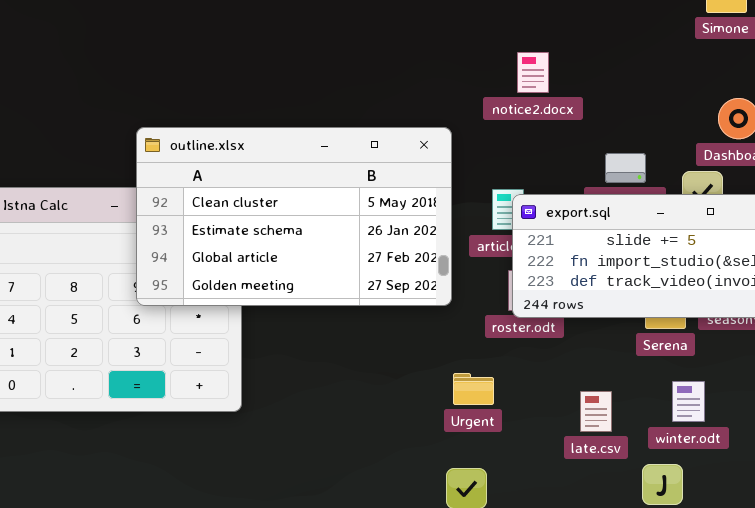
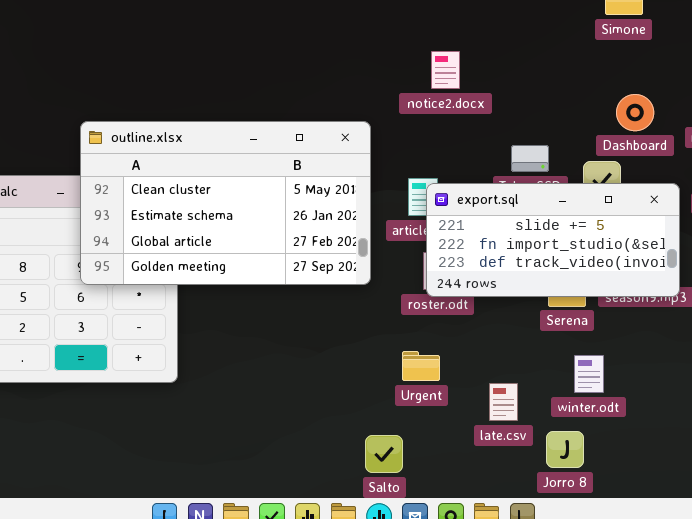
Urgent: [453,373,494,405] -> [402,351,440,381], moved
late.csv: [580,391,612,432] -> [489,383,518,421], moved

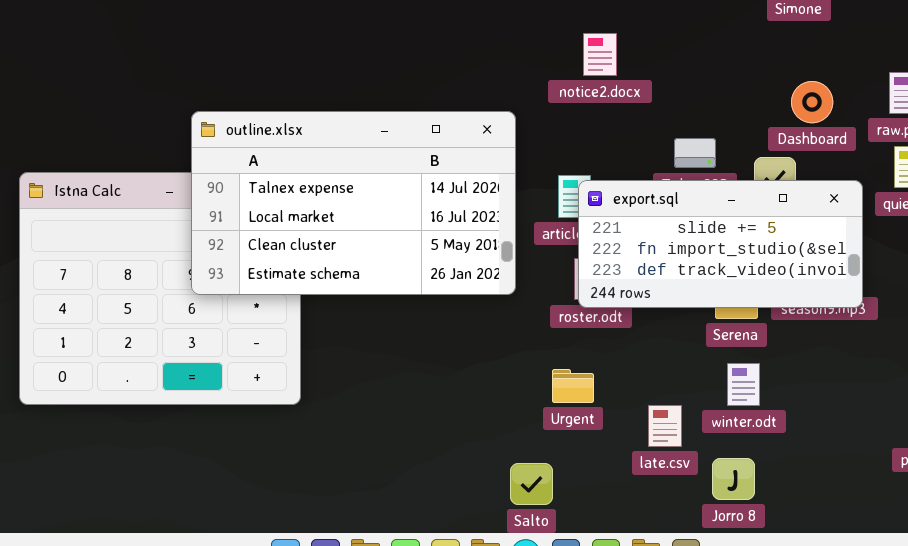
outline.xlsx: [80,121,371,285] -> [191,111,516,295], scrolled up 2 rows
winter.odt: [574,355,604,393] -> [727,363,760,406], moved

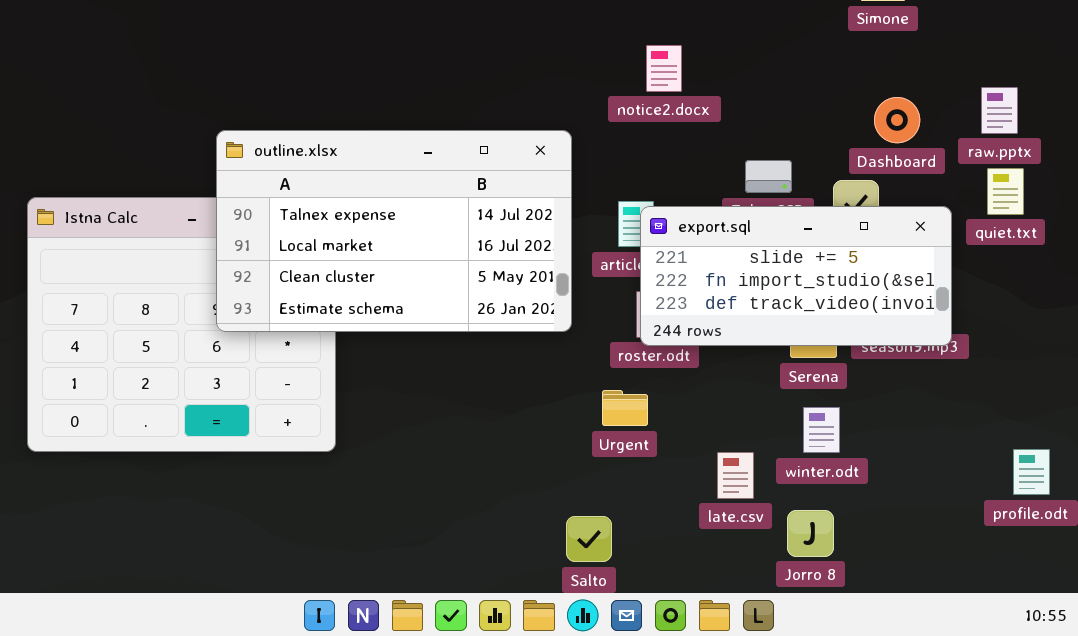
Urgent: [552,369,594,403] -> [602,390,648,426], moved

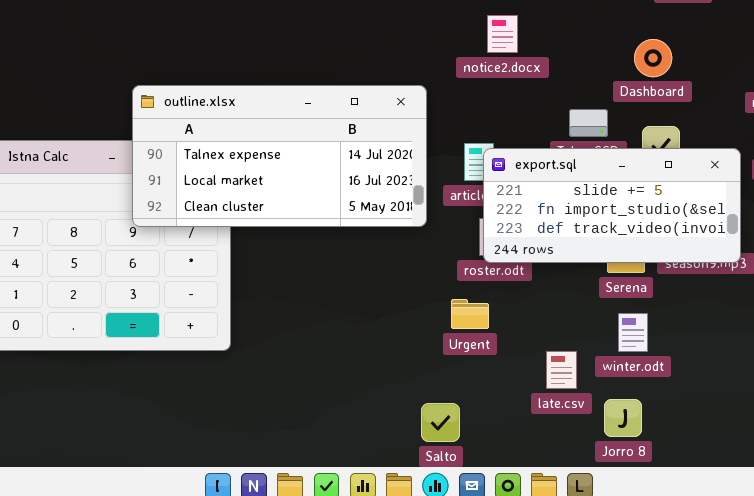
Dashboard: [874,97,920,143] -> [634,39,672,77], moved
outline.xlsx: [216,130,572,332] -> [132,85,427,227], resized

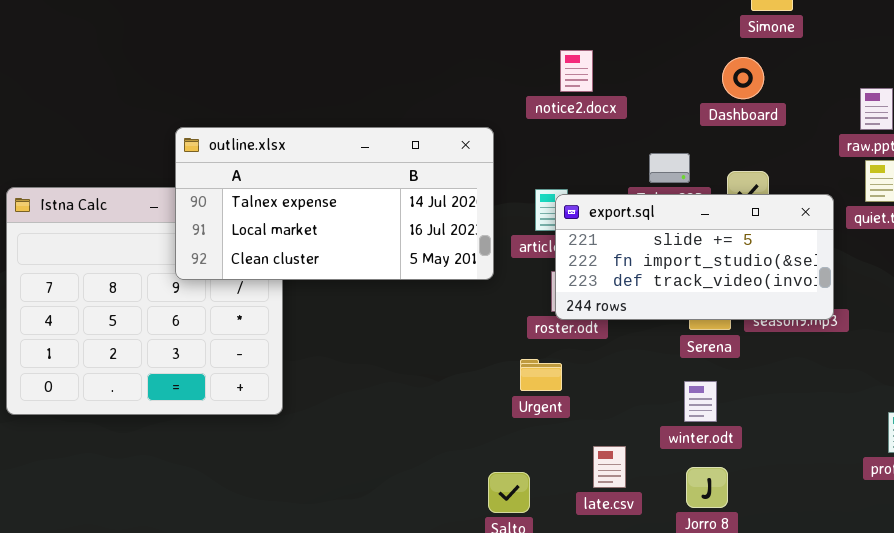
Dashboard: [634,39,672,77] -> [722,57,764,99], moved
winter.odt: [618,313,648,352] -> [684,381,717,422], moved
late.csv: [546,351,577,389] -> [593,446,626,488], moved

